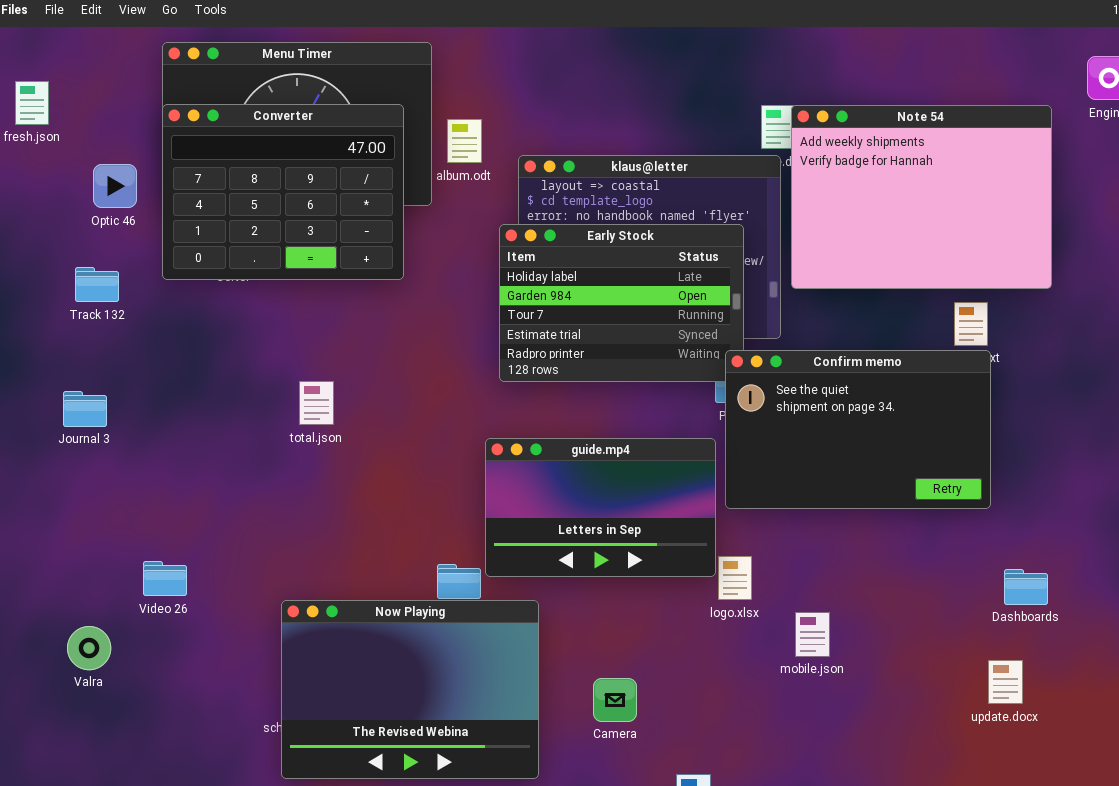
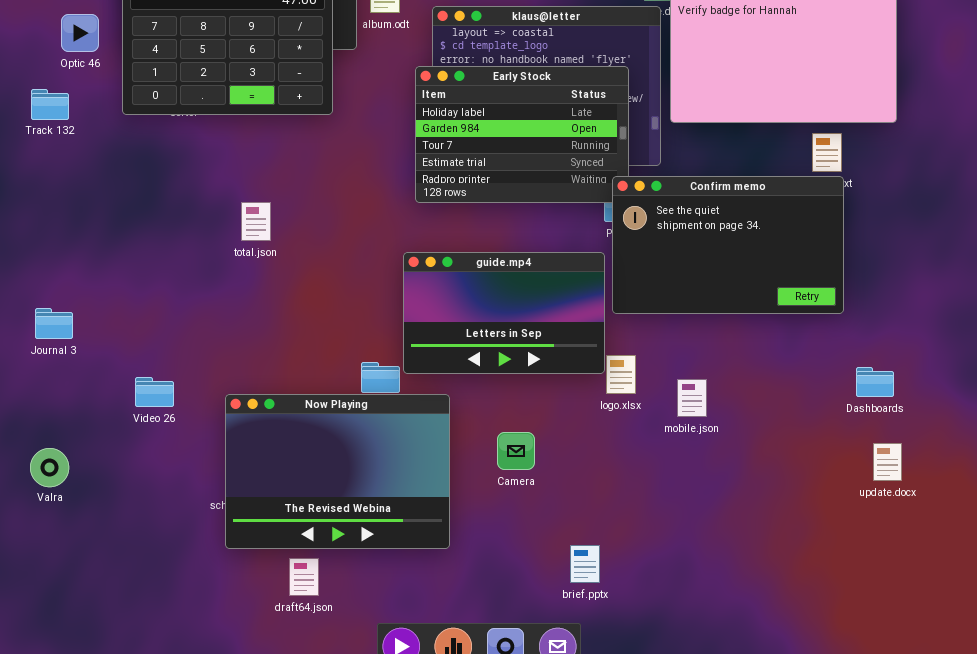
Track 132: [75,267,119,302] -> [31,89,69,120], moved
Journal 3: [63,391,107,427] -> [35,308,73,339], moved
Video 26: [143,561,187,596] -> [135,377,174,407], moved
mobile.json: [795,612,830,657] -> [677,379,707,417], moved
Valra: [67,626,111,670] -> [30,448,69,487], moved
update.docx: [988,660,1023,704] -> [873,443,902,481], moved
Camera: [593,678,637,722] -> [497,432,535,470], moved

